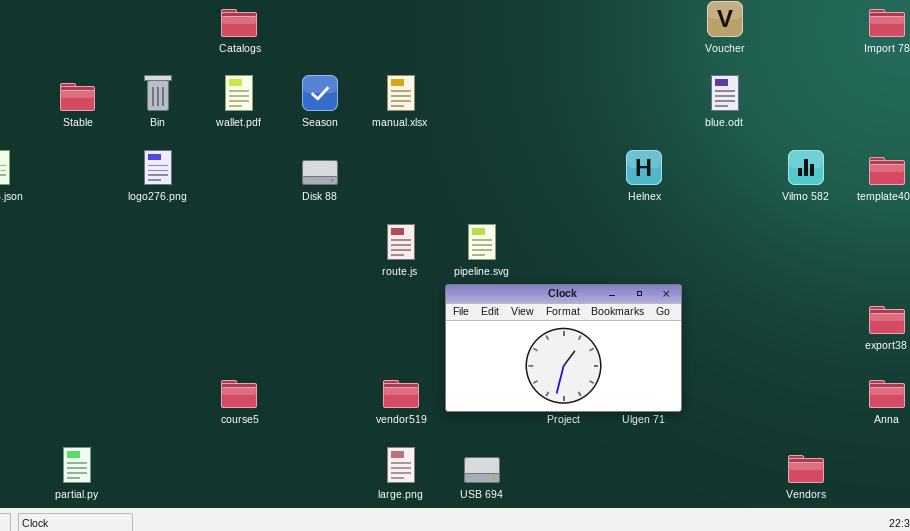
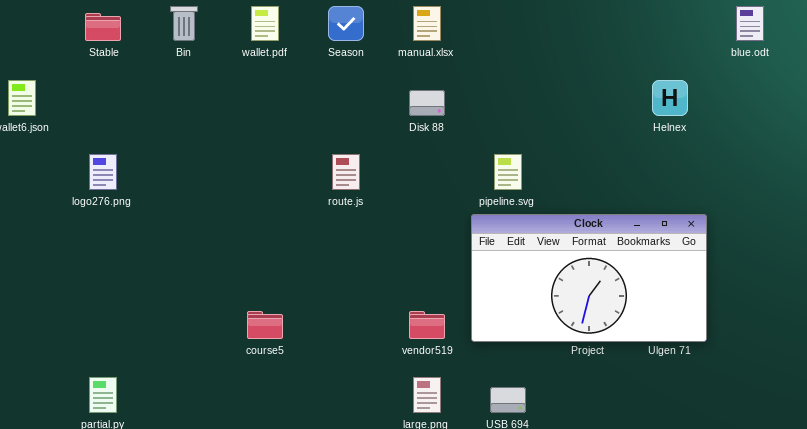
logo276.png: [144,150,172,185] -> [89,154,117,190], moved
Disk 88: [302,160,338,185] -> [409,90,445,116], moved
route.js: [387,224,415,260] -> [332,154,360,190], moved

